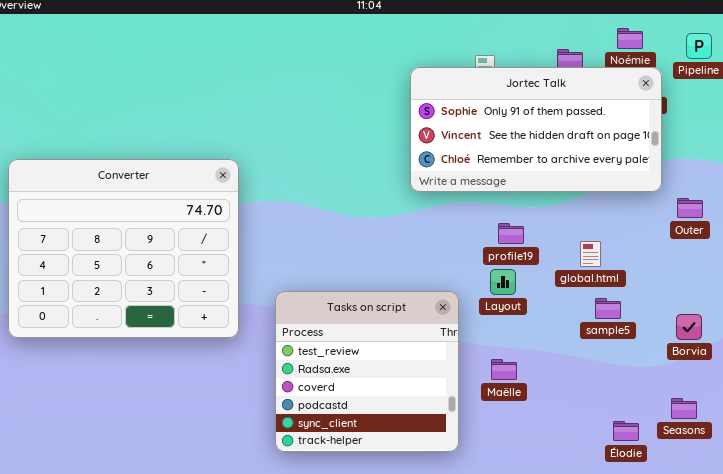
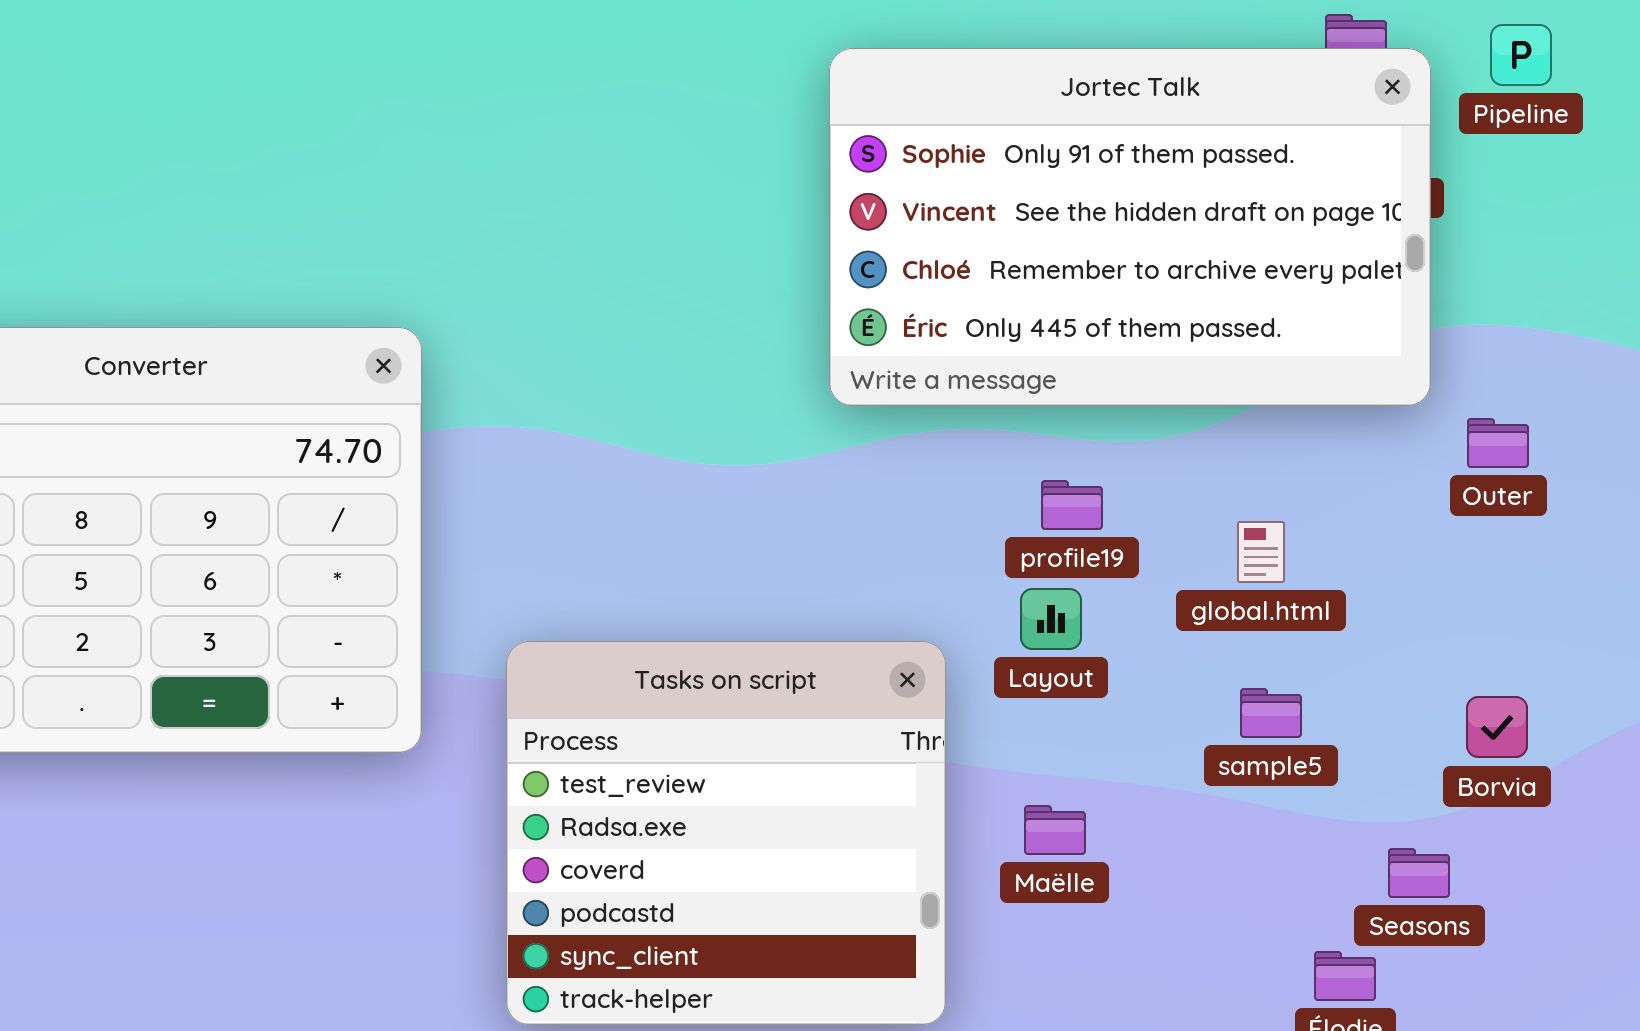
Jortec Talk: [410,67,662,192] -> [829,48,1431,406], resized
sample5: [595,298,621,319] -> [1240,688,1302,738], moved
Seasons: [671,398,697,419] -> [1388,848,1450,898], moved

